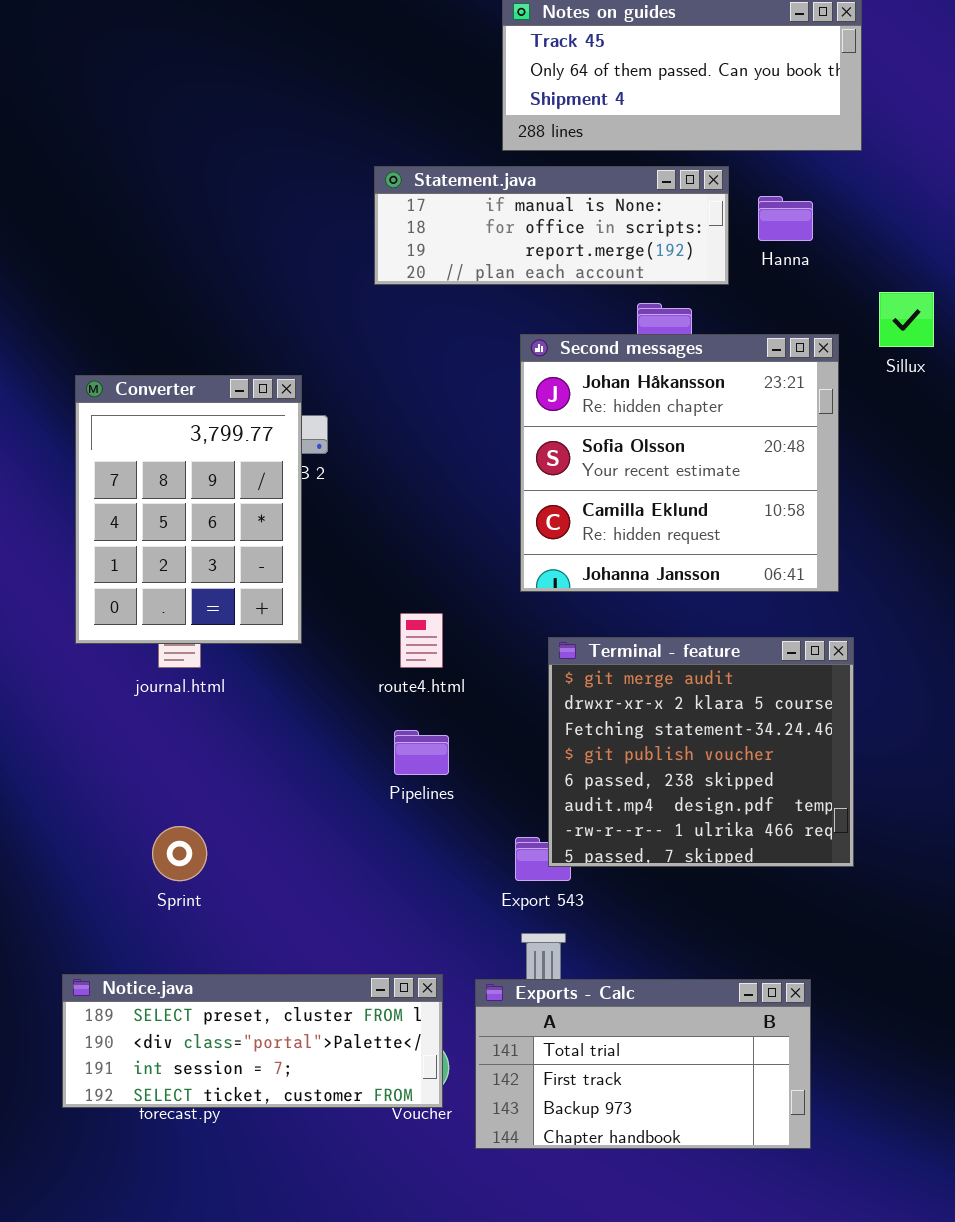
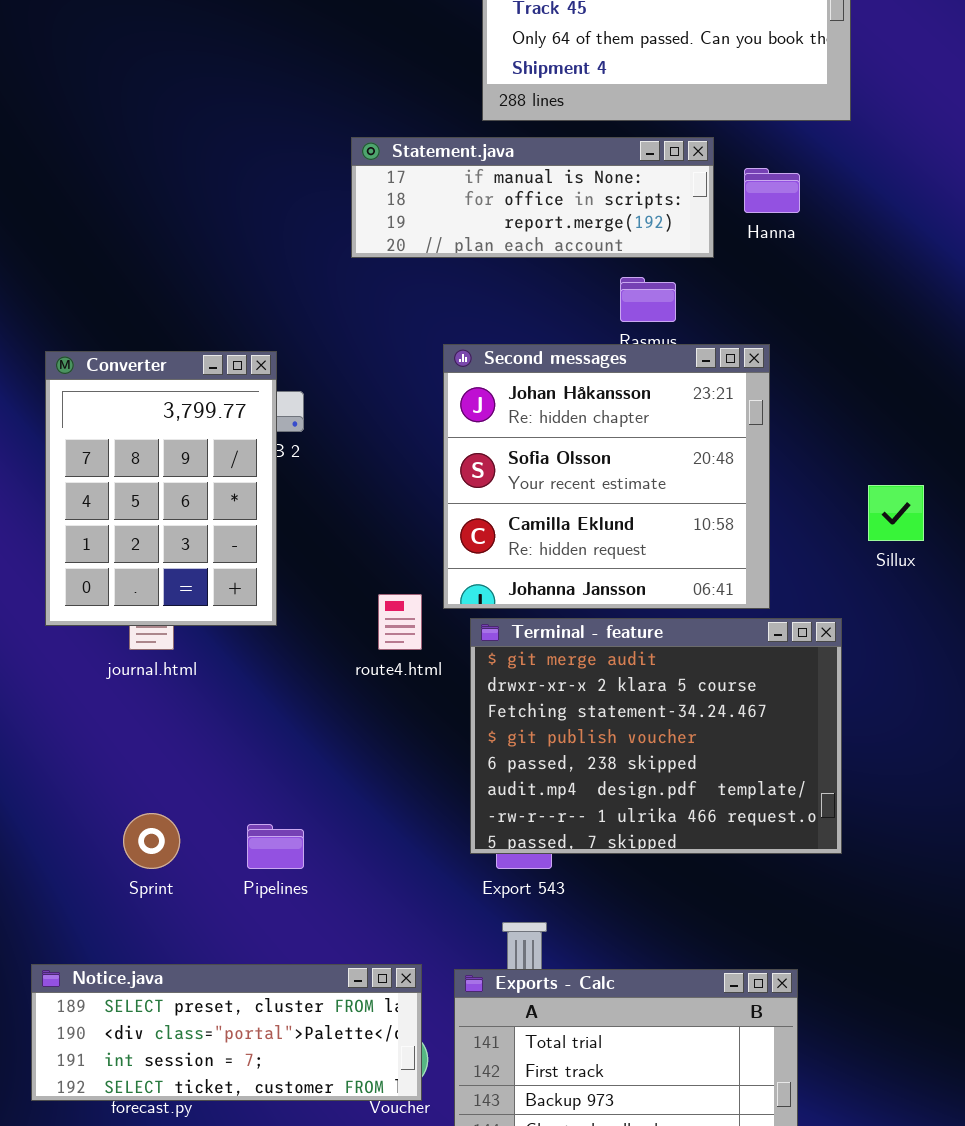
Sillux: [879,292,934,347] -> [868,485,924,541], moved
Second messages: [520,334,839,592] -> [443,344,770,609], moved
Terminal - feature: [548,637,854,867] -> [470,618,842,854], resized
Pipelines: [394,730,449,775] -> [247,824,304,869], moved

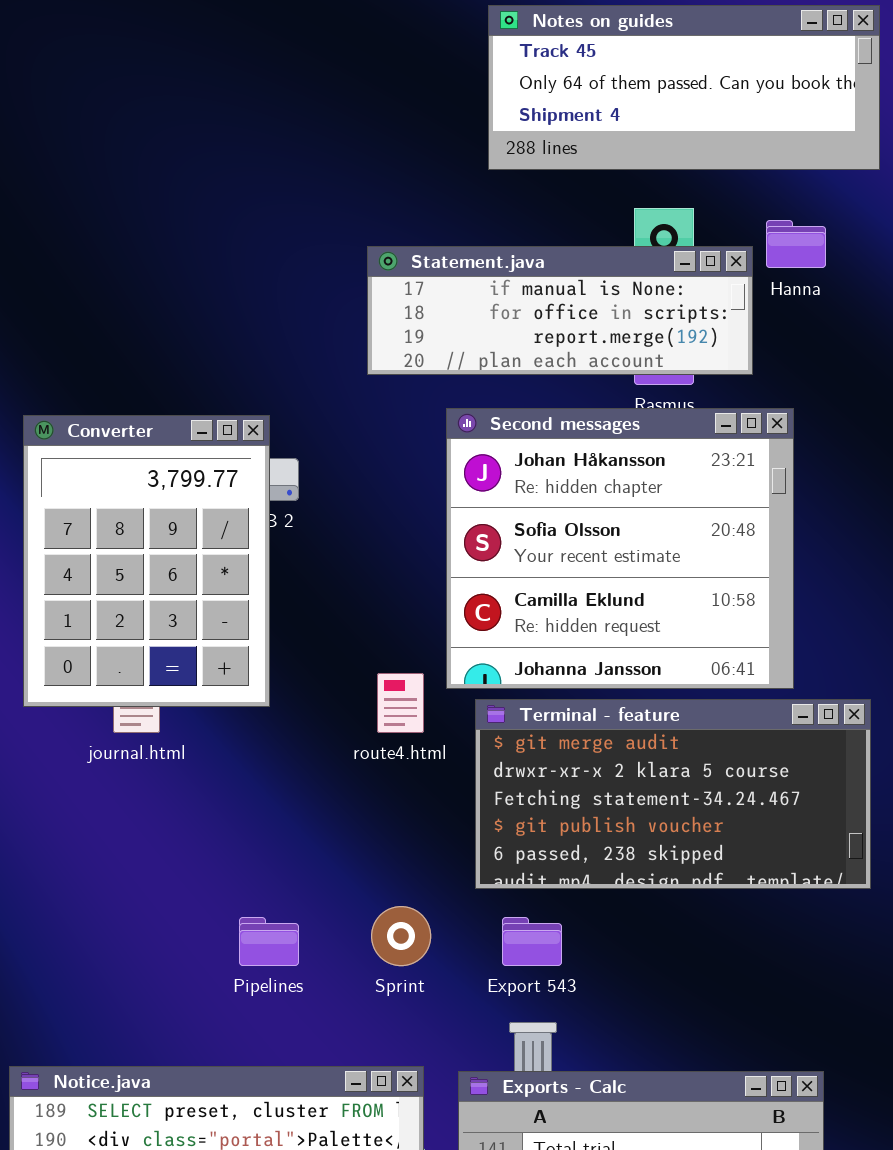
Statement.java: [351,137,714,258] -> [367,246,753,375], moved
Terminal - feature: [470,618,842,854] -> [475,699,871,889], resized
Sprint: [123,813,180,869] -> [371,906,431,966], moved

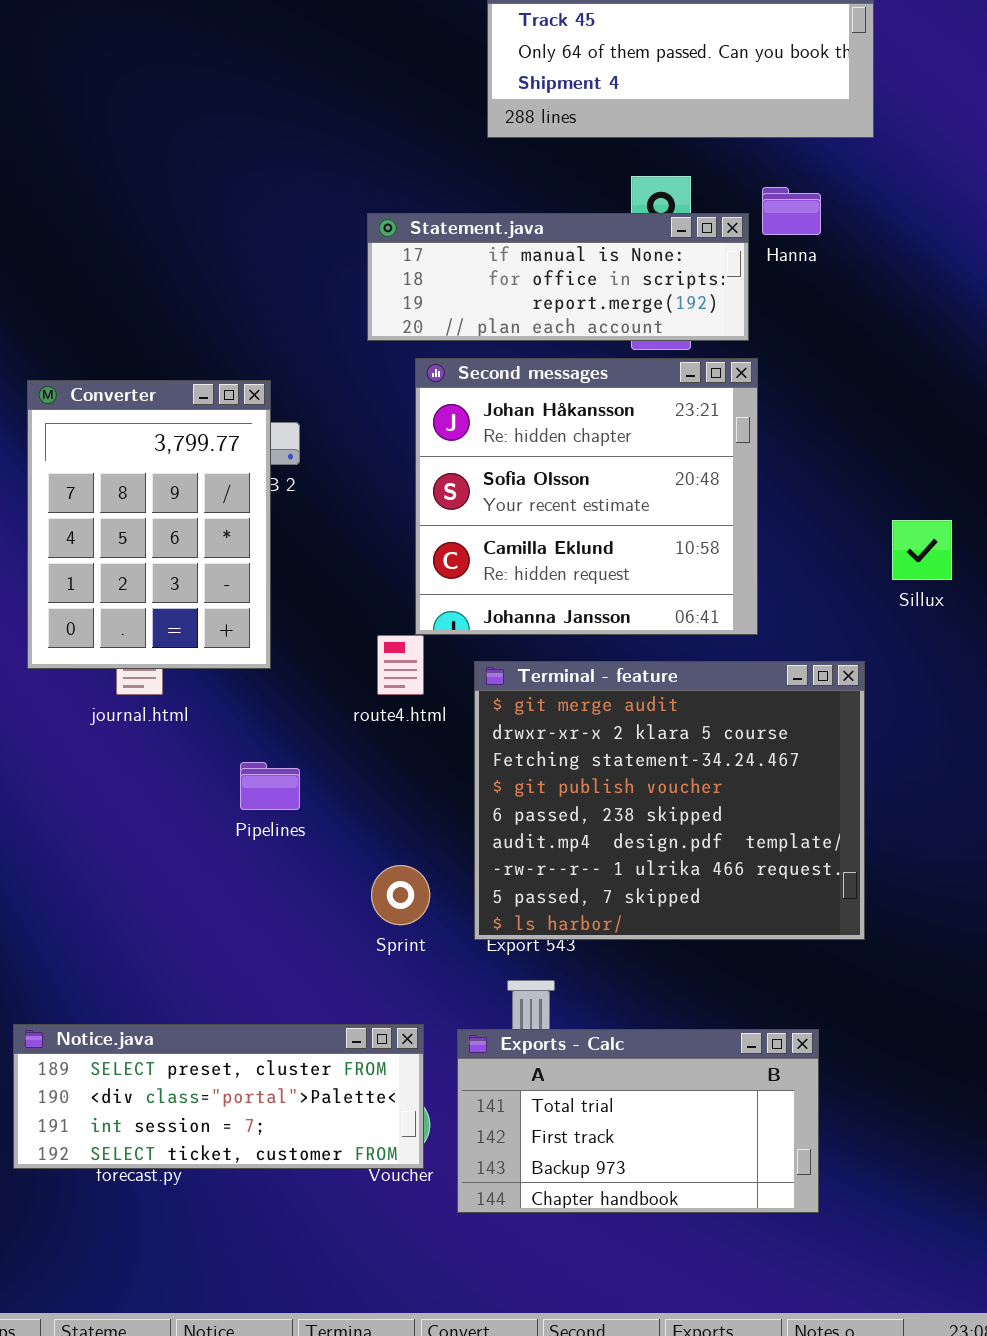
Second messages: [446,408,794,689] -> [415,358,758,635], moved
Terminal - feature: [475,699,871,889] -> [474,661,865,940], resized
Pipelines: [239,917,299,966] -> [240,762,300,810], moved

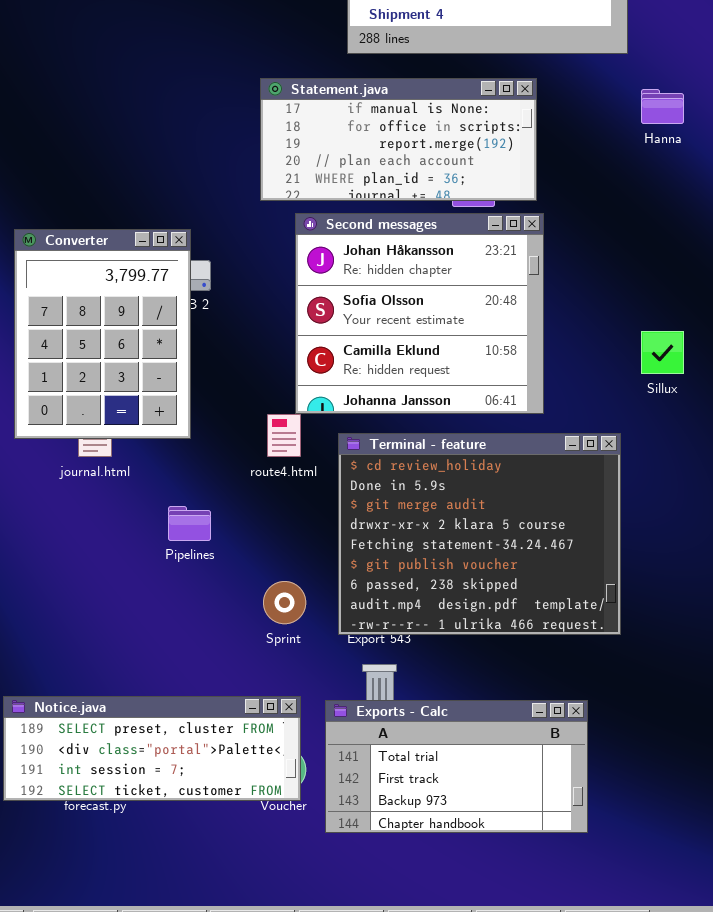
Hanna: [762,187,821,235] -> [641,89,684,124], moved
Statement.java: [367,213,749,341] -> [260,78,537,201], resized
Terminal - feature: [474,661,865,940] -> [338,433,621,635], scrolled up 2 rows

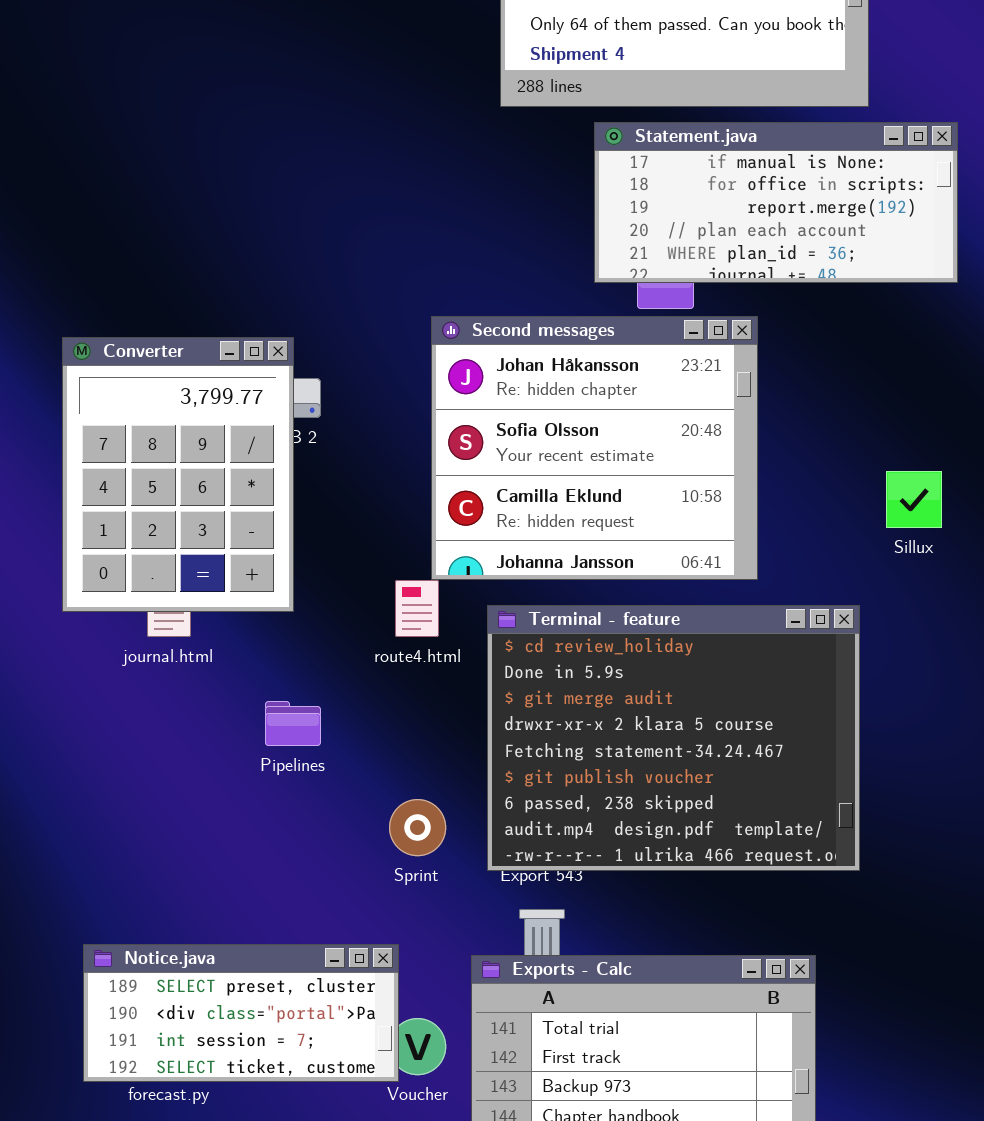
Statement.java: [260,78,537,201] -> [594,122,958,283], moved
Notice.java: [3,696,301,801] -> [83,944,399,1082], moved, resized

